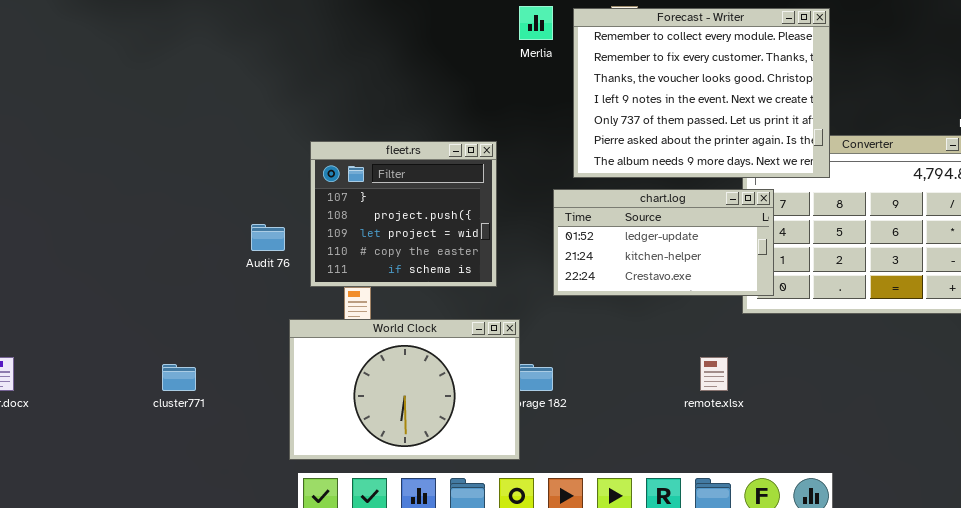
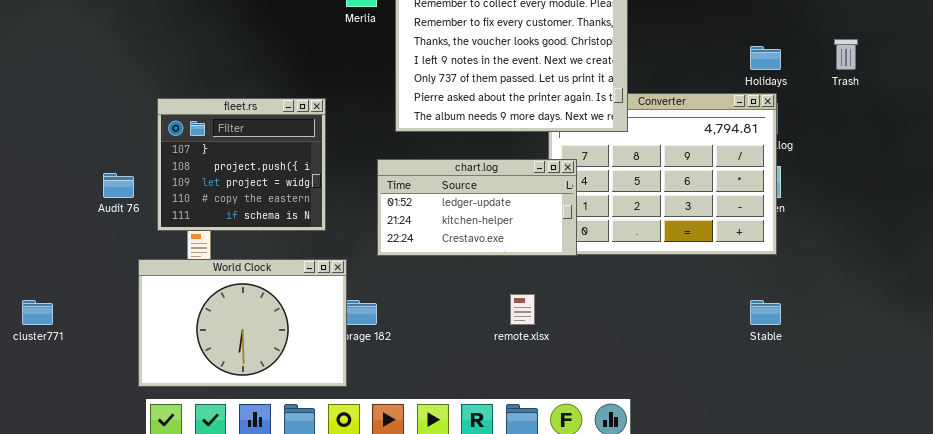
chart.log: [553,189,774,296] -> [377,159,577,256], moved

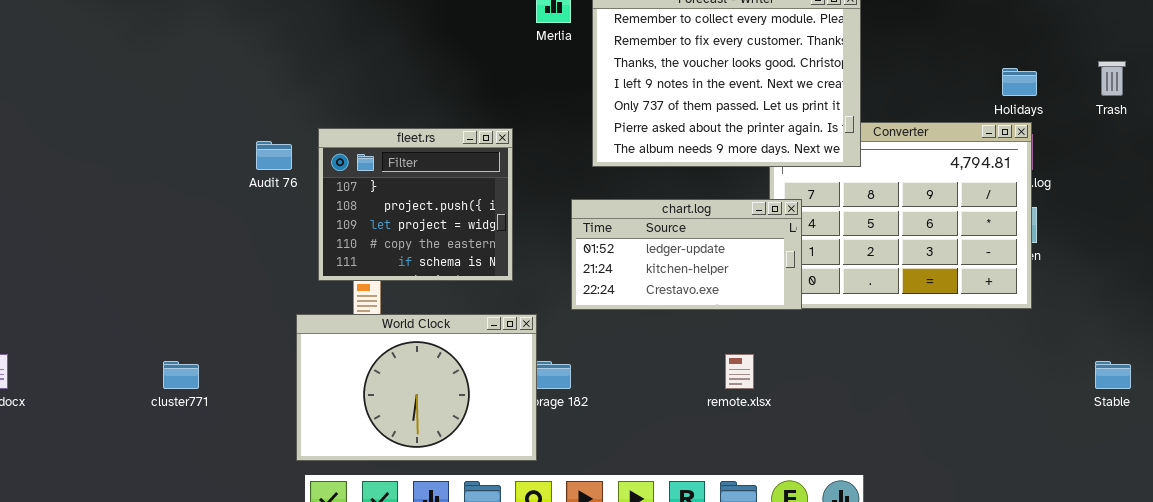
Audit 76: [103,173,134,198] -> [256,141,292,170], moved
Stable: [750,300,781,325] -> [1095,361,1131,389], moved

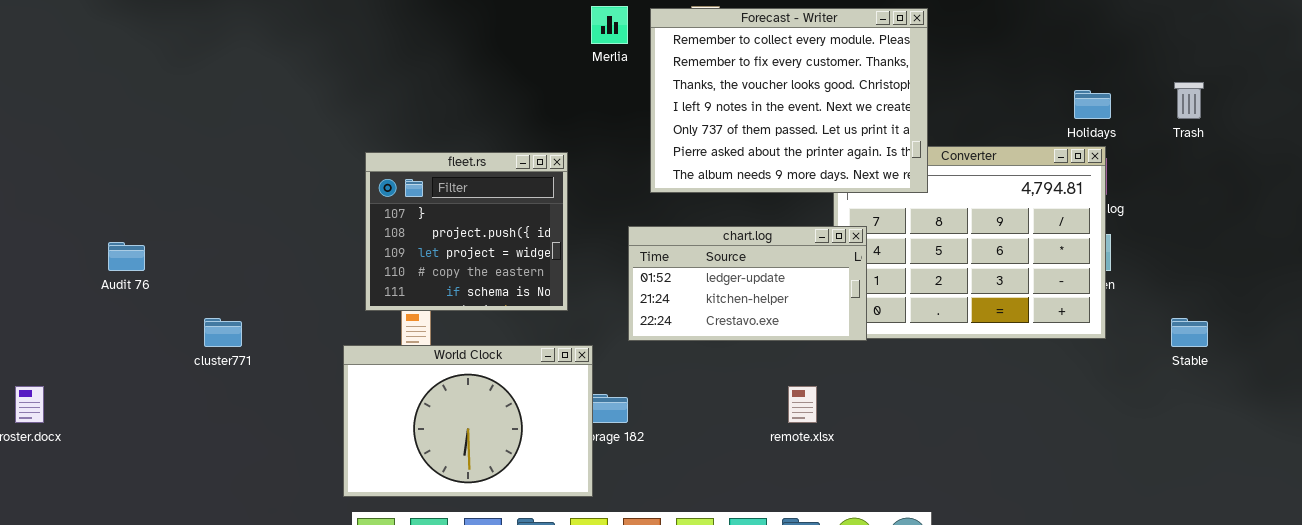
Audit 76: [256,141,292,170] -> [108,242,145,271], moved
cluster771: [163,361,199,389] -> [204,318,242,347], moved
Stable: [1095,361,1131,389] -> [1171,318,1208,347], moved

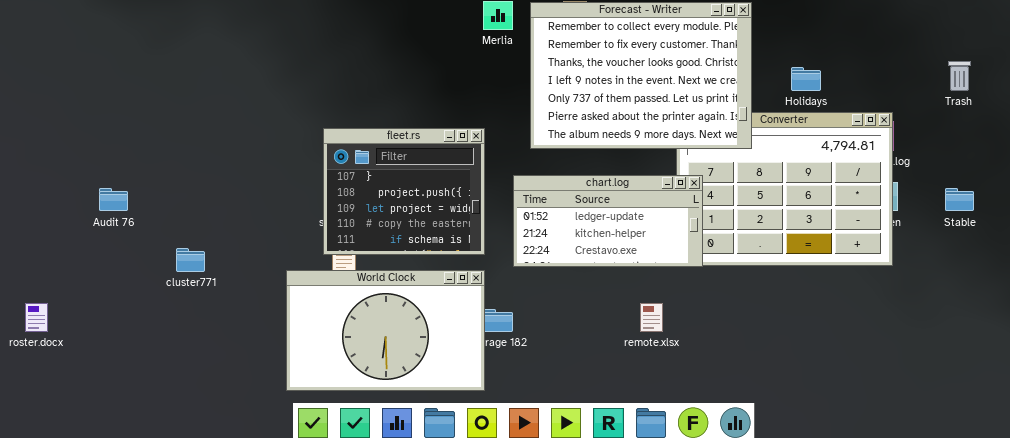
Holidays: [1074,90,1111,119] -> [791,67,821,91], moved
fleet.rs: [365,152,568,311] -> [323,128,485,255], moved
Stable: [1171,318,1208,347] -> [945,188,974,211], moved

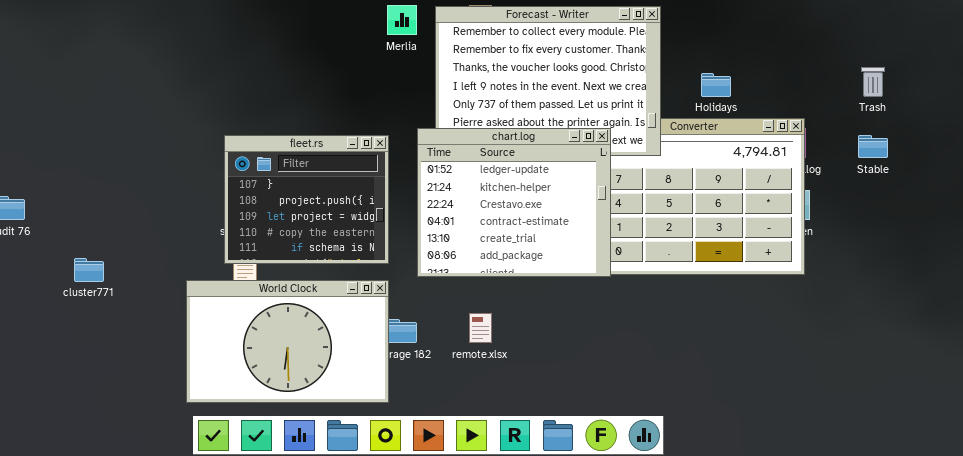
chart.log: [513,175,703,267] -> [417,128,611,277], resized
Stable: [945,188,974,211] -> [858,135,888,158], moved
remote.xlsx: [640,303,663,332] -> [469,313,492,343], moved

